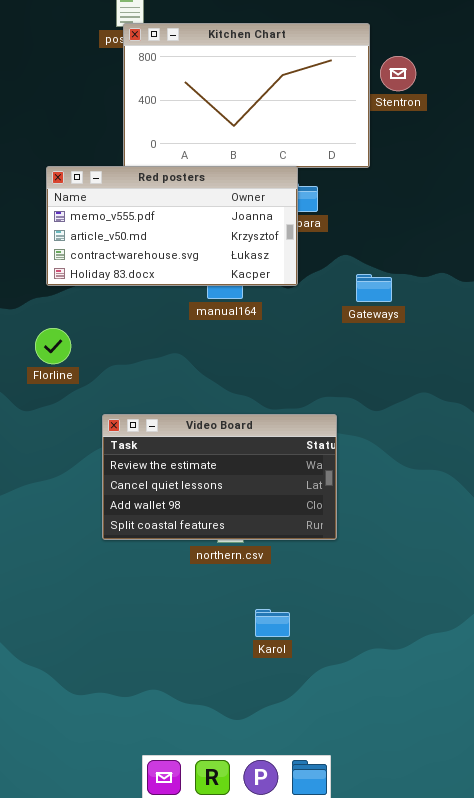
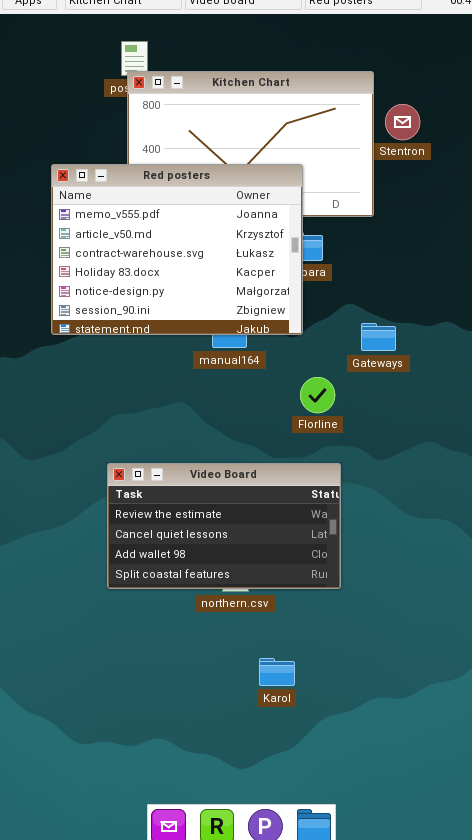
Red posters: [46,166,298,286] -> [51,164,303,335], resized
Florline: [35,328,71,364] -> [300,377,335,413], moved

